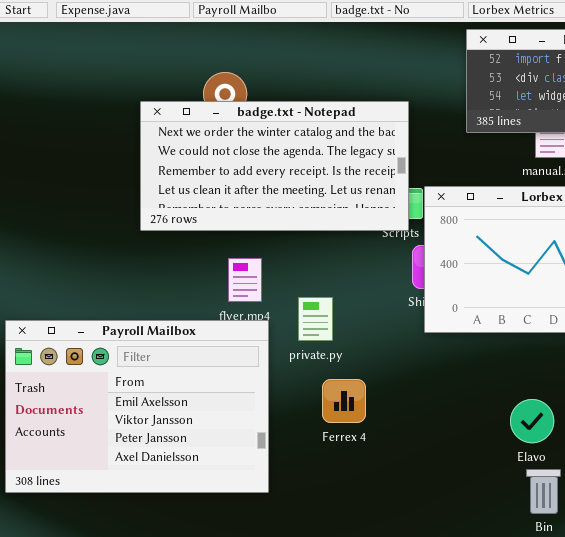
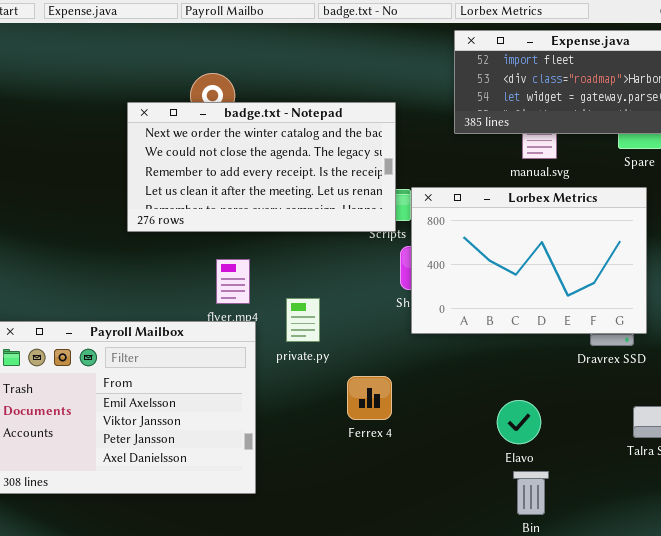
Ferrex 4: [322,379,366,423] -> [347,376,392,420], moved

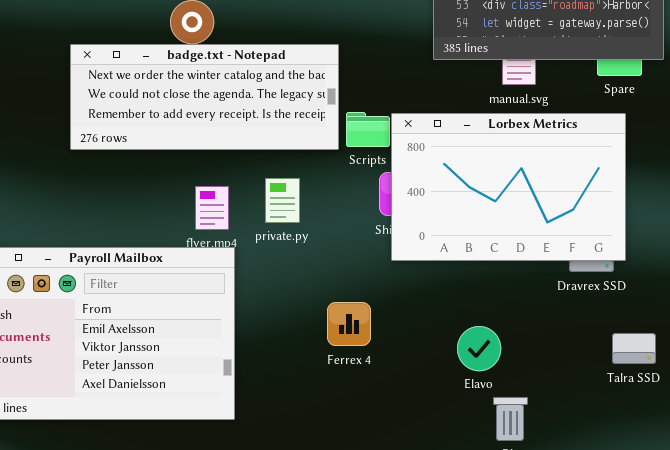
badge.txt - Notepad: [127,102,396,232] -> [70,44,339,150], moved, resized
private.py: [286,298,320,342] -> [265,178,300,223], moved
Elavo: [497,400,541,444] -> [457,326,501,371], moved

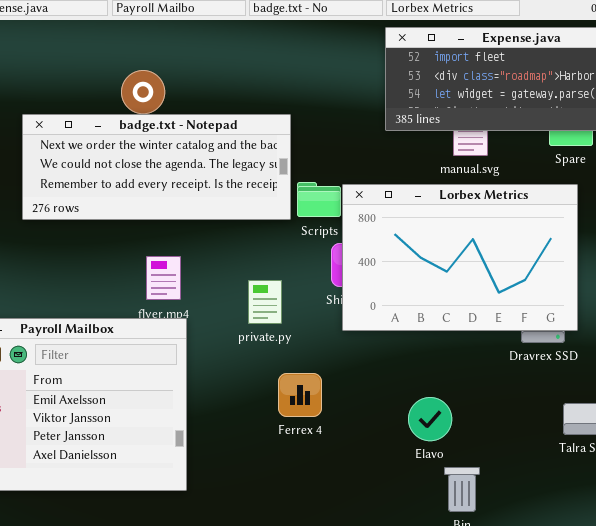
private.py: [265,178,300,223] -> [248,280,282,324], moved

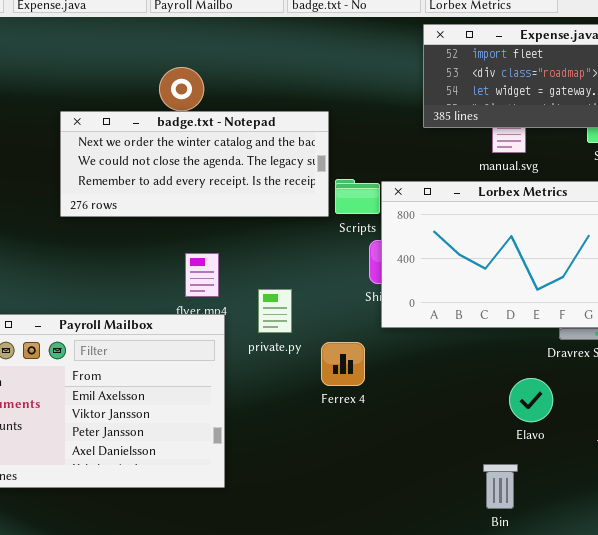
private.py: [248,280,282,324] -> [258,289,292,333], moved
Ferrex 4: [278,373,322,417] -> [321,342,365,386], moved
Elavo: [408,397,452,441] -> [509,378,553,422], moved

